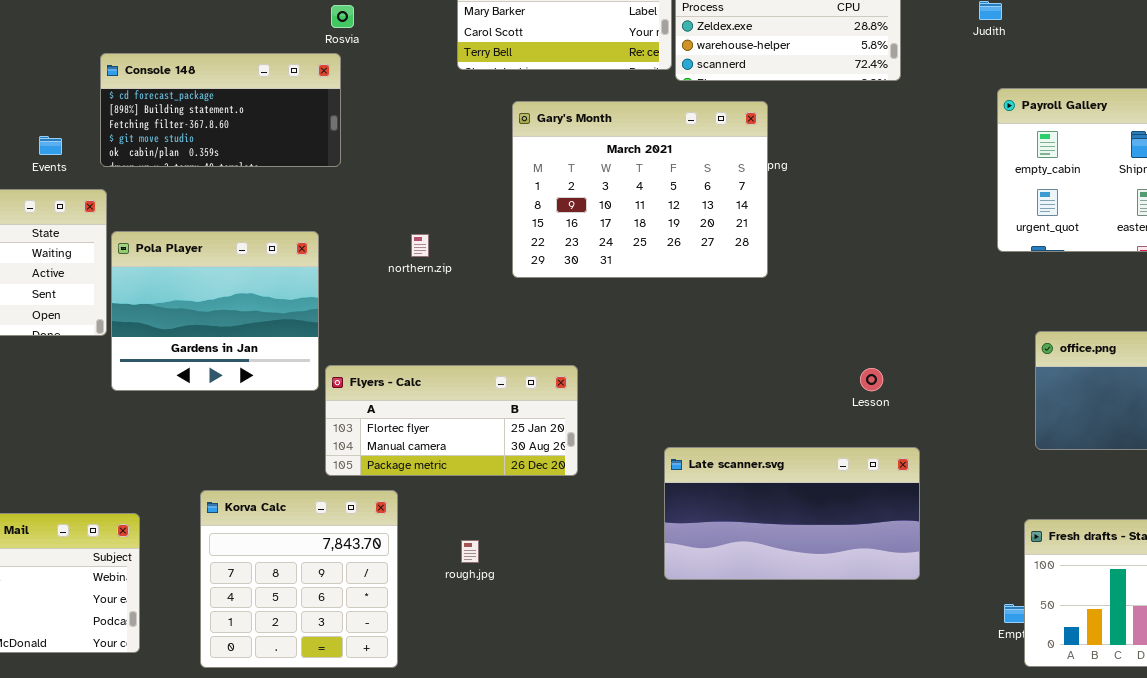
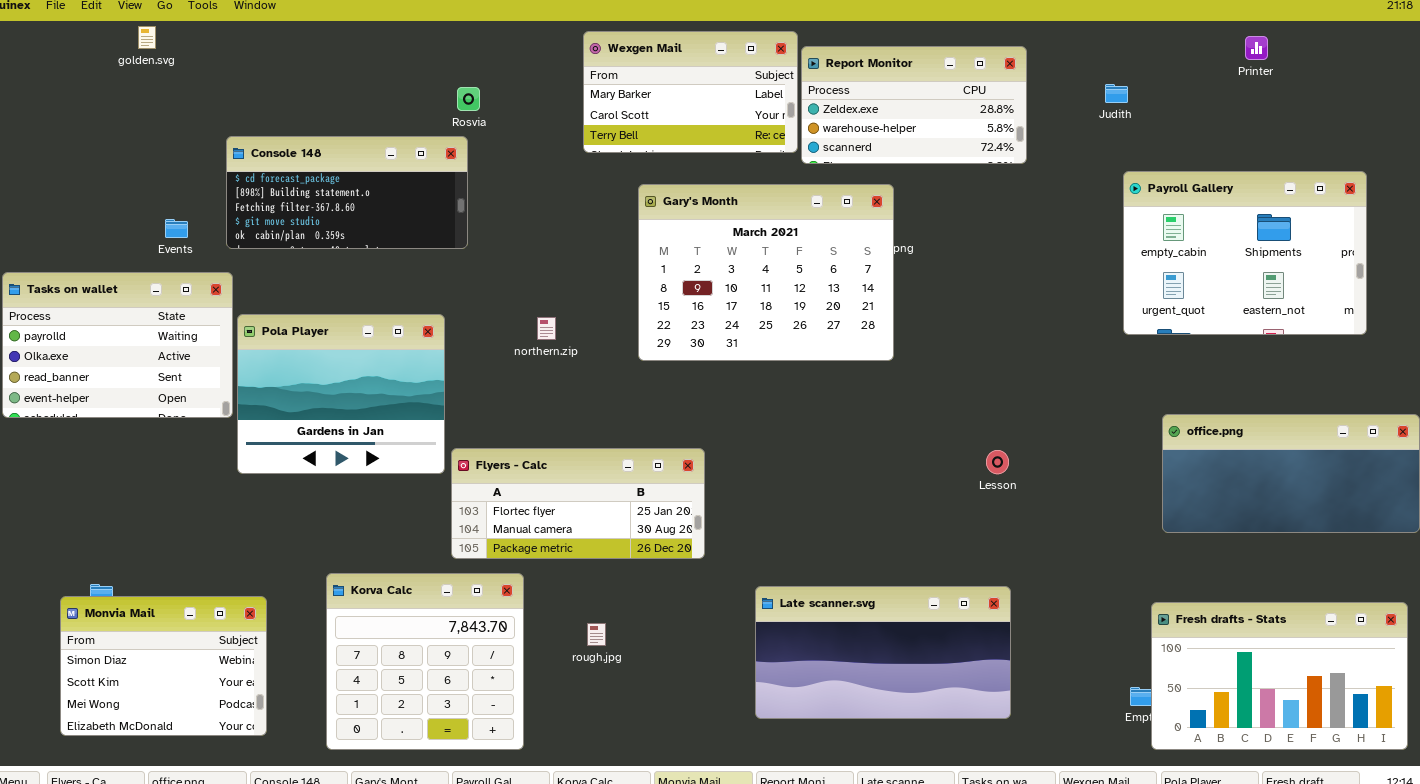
Late scanner.svg: [664,447,920,580] -> [755,586,1011,719], moved

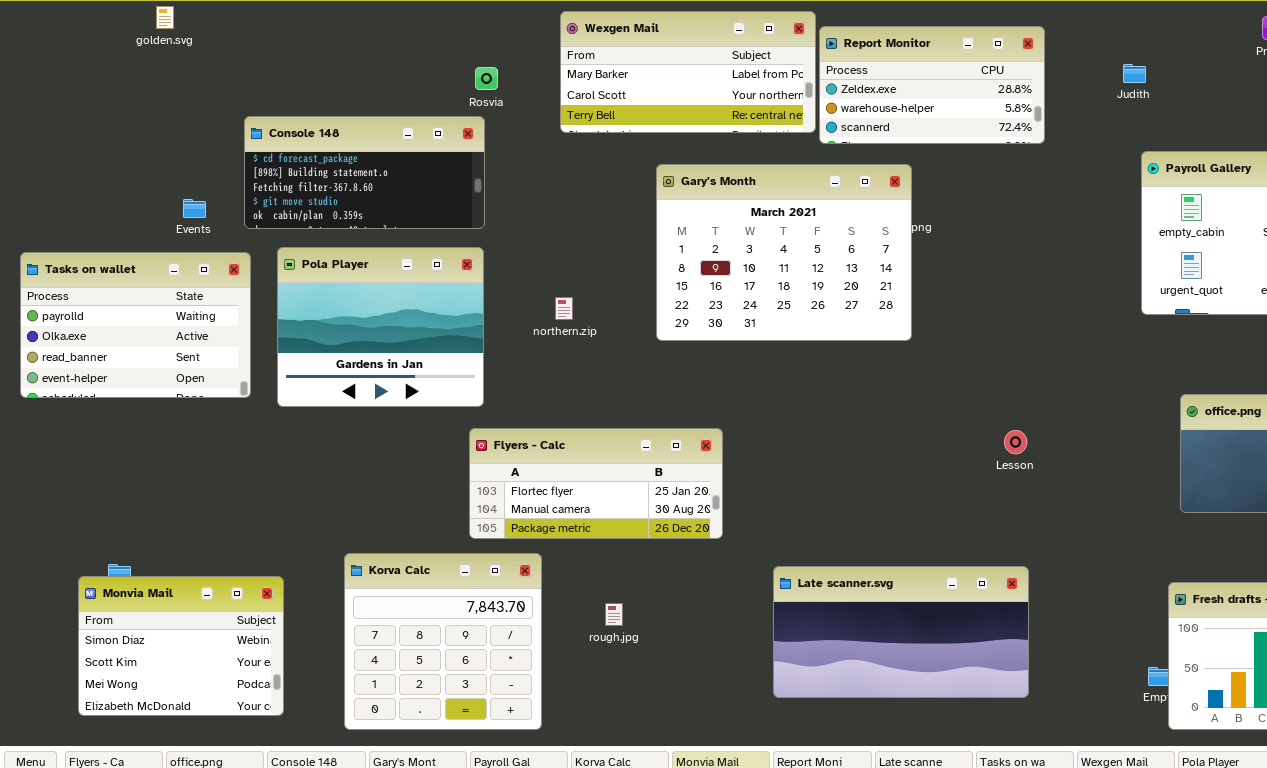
Wexgen Mail: [583,31,798,153] -> [560,11,816,133], resized
Pola Player: [237,314,445,474] -> [277,247,484,407], moved

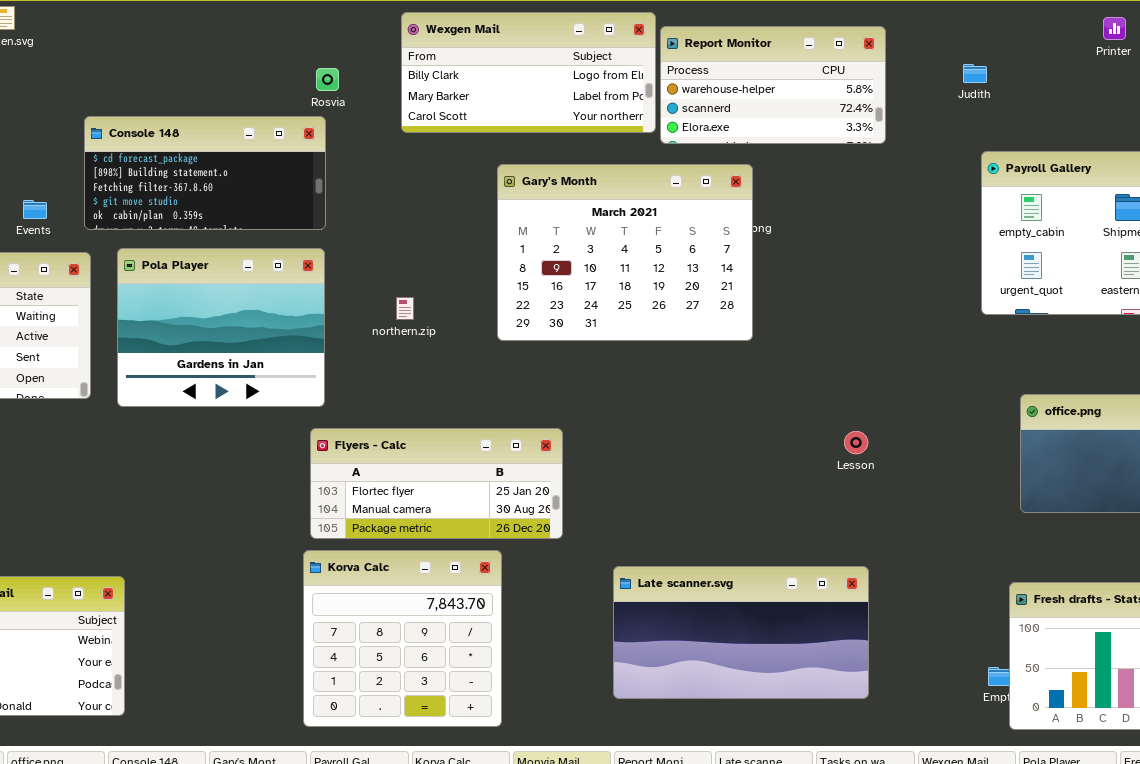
Wexgen Mail: [560,11,816,133] -> [401,12,656,133], scrolled up 1 row
Report Monitor: [819,26,1045,144] -> [660,26,886,144], scrolled down 1 row
Korva Calc: [344,553,542,730] -> [303,550,502,727], moved

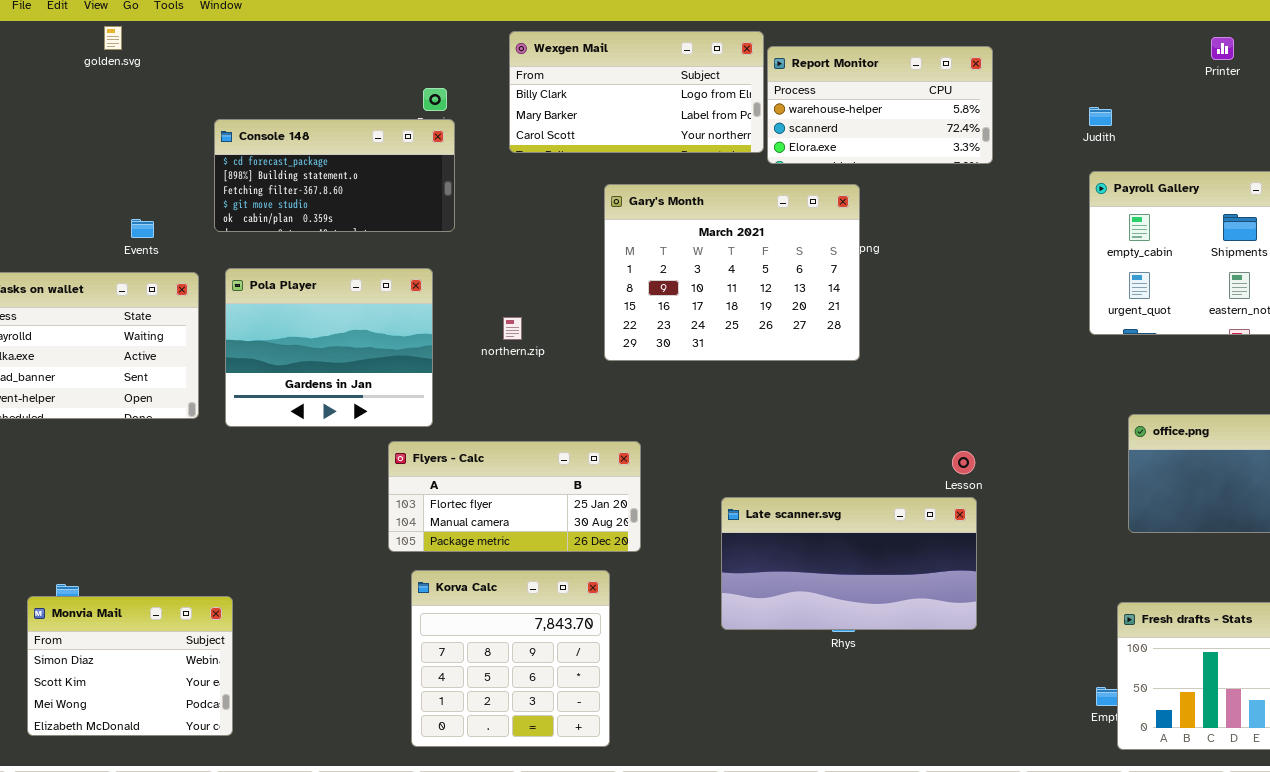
Judith: [963,64,987,83] -> [1089,107,1112,126], moved
Console 148: [84,116,326,230] -> [214,119,455,232], moved
Flyers - Calc: [310,428,563,539] -> [388,441,641,552], moved
Late scanner.svg: [613,566,869,699] -> [721,497,977,630], moved

